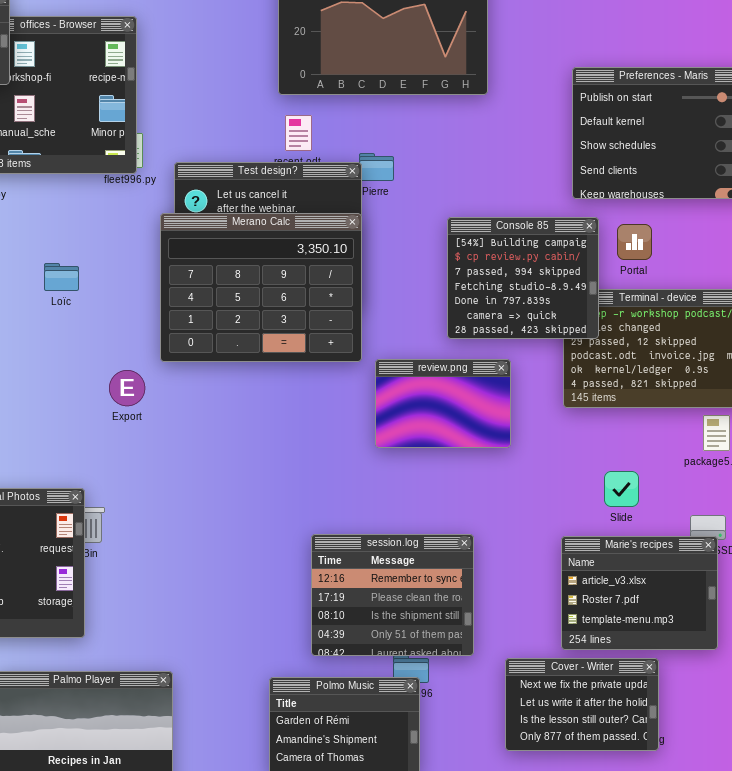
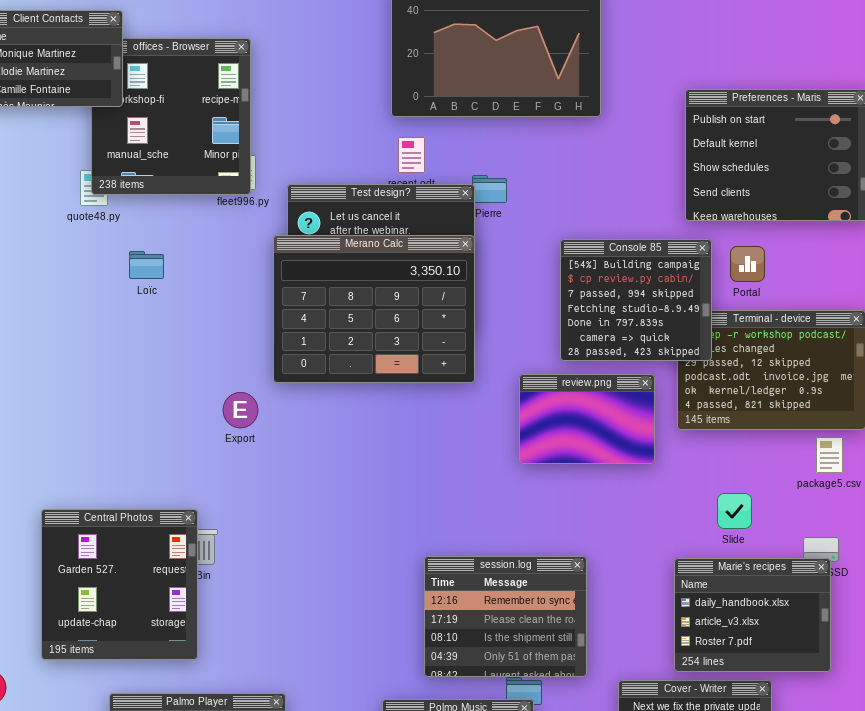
Loïc: [44,263,79,291] -> [129,251,164,279], moved
review.png: [375,359,511,448] -> [519,374,655,464], moved
Marie's recipes: [561,536,718,650] -> [674,558,831,672], scrolled up 1 row

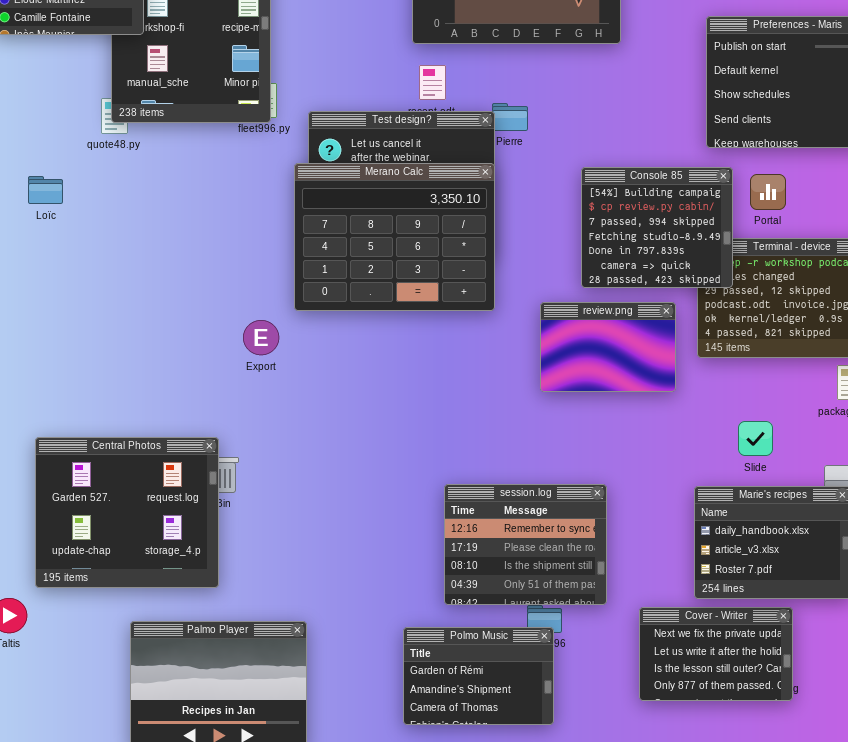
Loïc: [129,251,164,279] -> [28,176,63,204], moved
Central Photos: [41,509,198,660] -> [35,437,219,588], resized

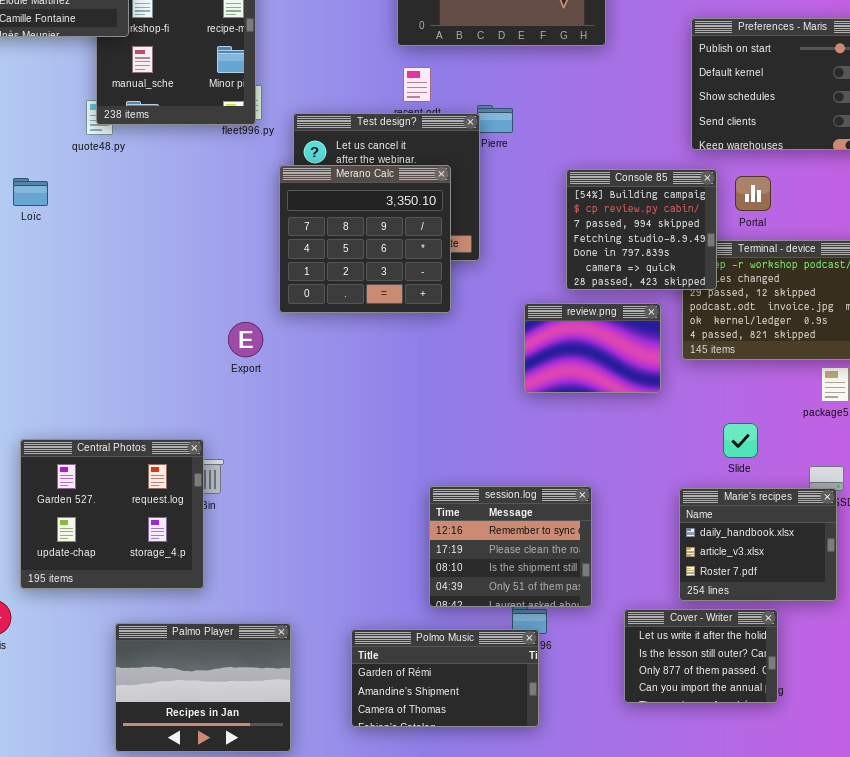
Merano Calc: [294,163,495,311] -> [279,165,451,313], resized
Cover - Writer: [639,607,793,701] -> [624,609,778,703], scrolled down 1 row
Polmo Music: [403,627,554,725] -> [351,629,539,727], resized

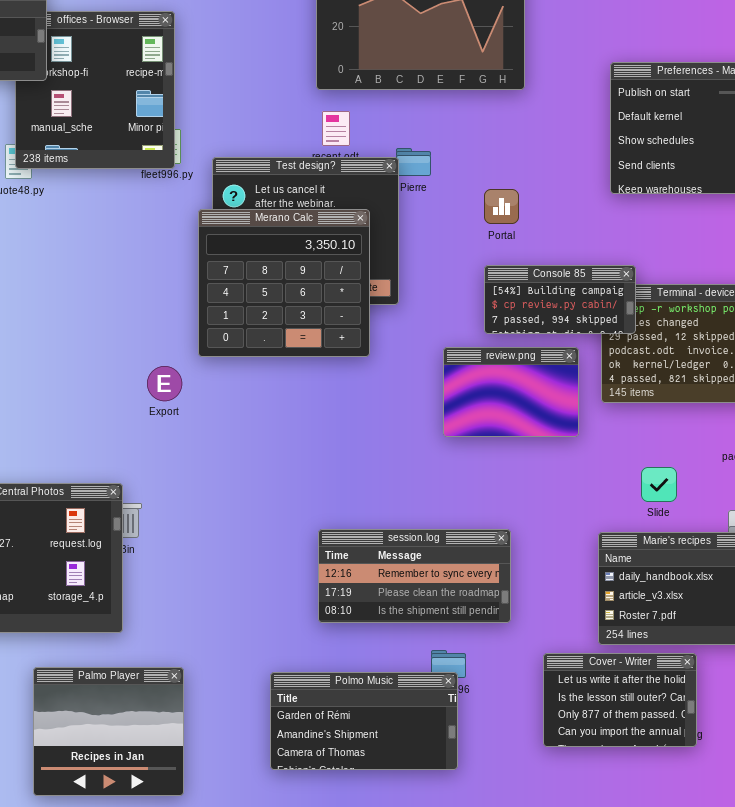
Console 85: [566,169,717,290] -> [484,265,636,334], resized
Portal: [735,176,771,211] -> [484,189,519,224], moved
session.log: [429,486,592,607] -> [318,529,511,623], resized
Palmo Player: [115,623,291,752] -> [33,667,184,796], resized

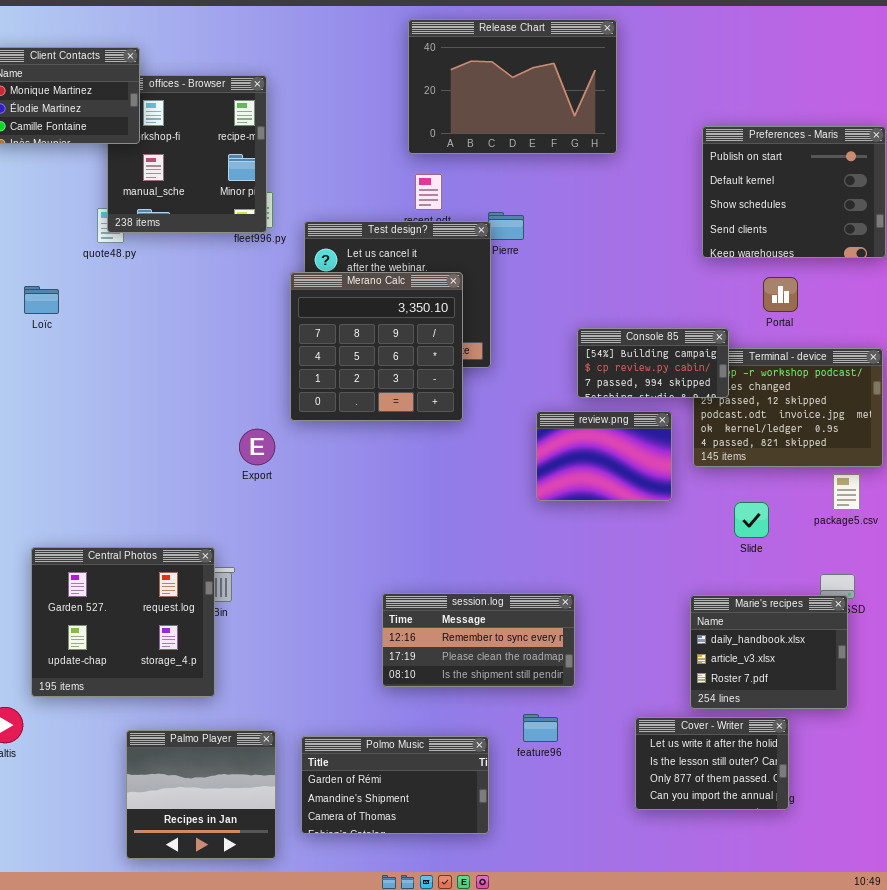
Portal: [484,189,519,224] -> [763,277,798,312], moved
Slide: [641,467,677,502] -> [734,502,769,538], moved
session.log: [318,529,511,623] -> [382,593,575,687], moved
Polmo Music: [270,672,458,770] -> [301,736,489,834], moved

